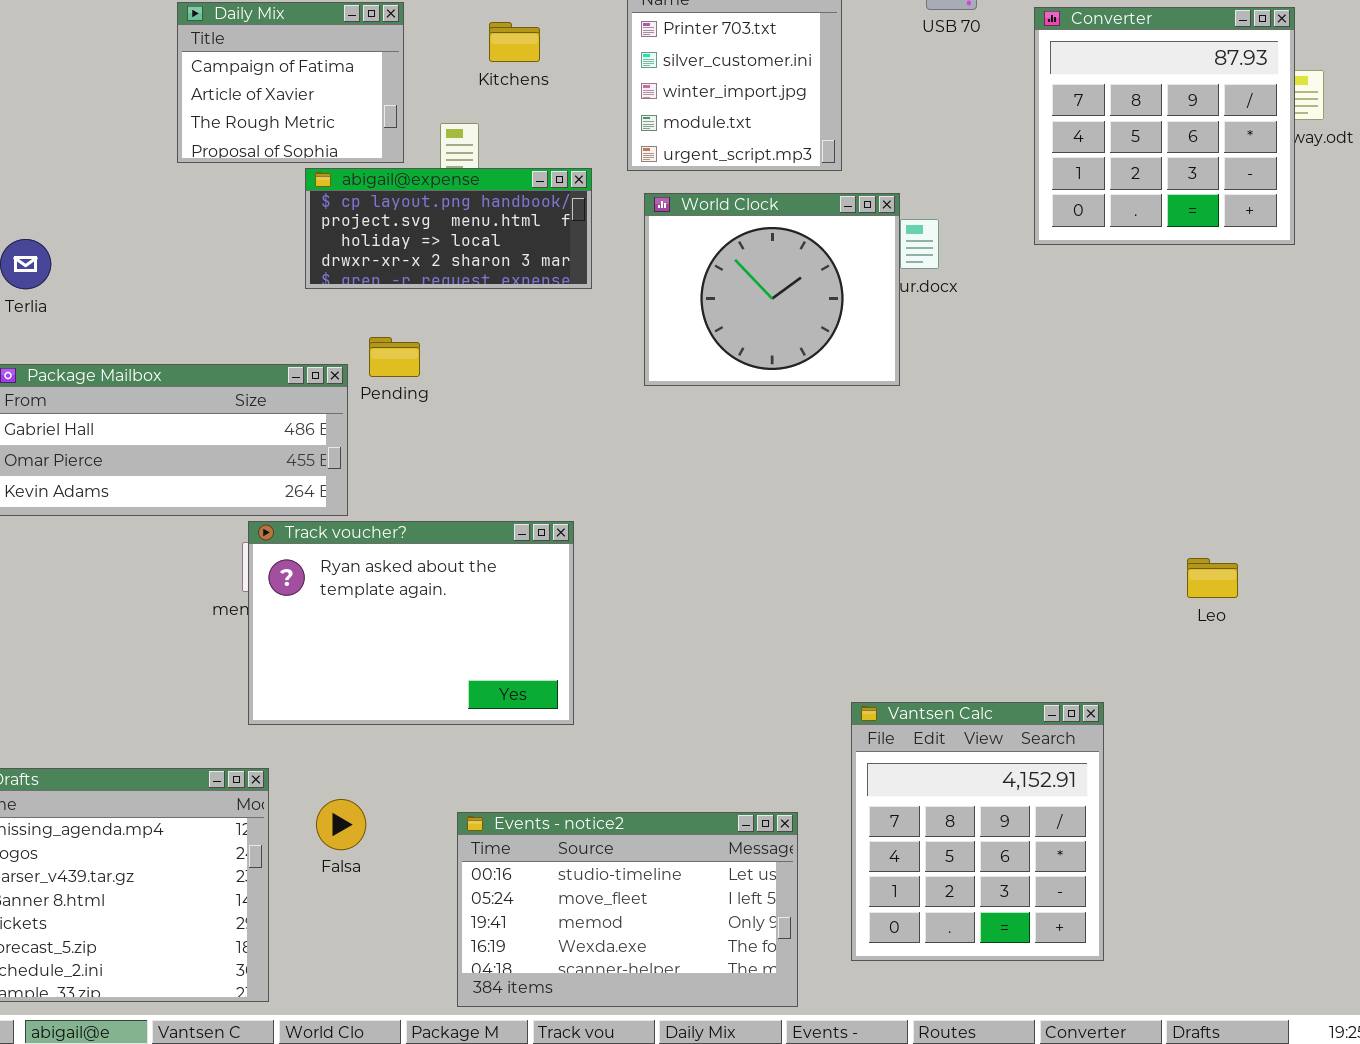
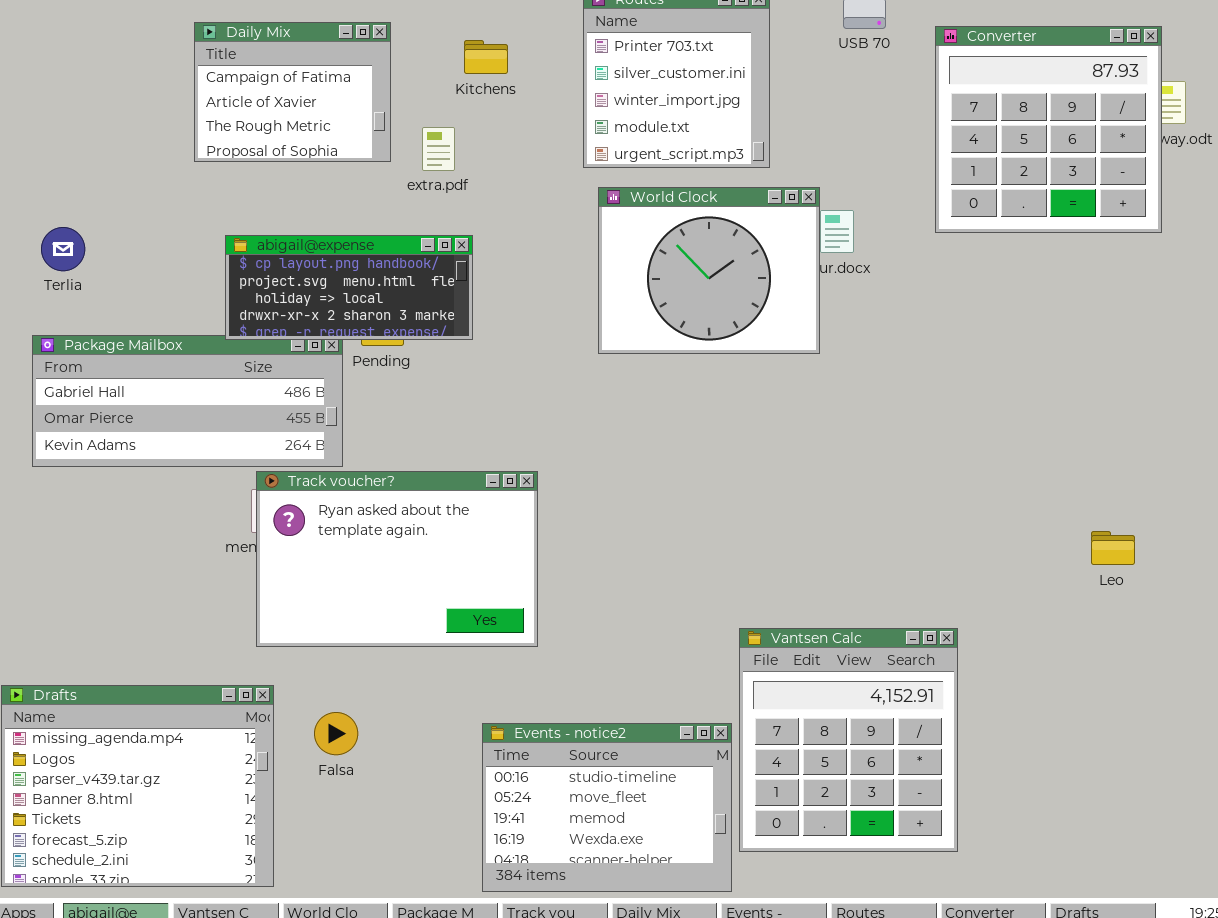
abigail@expense: [305,168,592,289] -> [225,235,473,340], moved
Leo: [1187,558,1238,598] -> [1091,531,1135,565], moved
Vantsen Calc: [851,702,1104,961] -> [739,628,958,852], moved
Events - notice2: [457,812,798,1007] -> [482,723,732,892], resized

